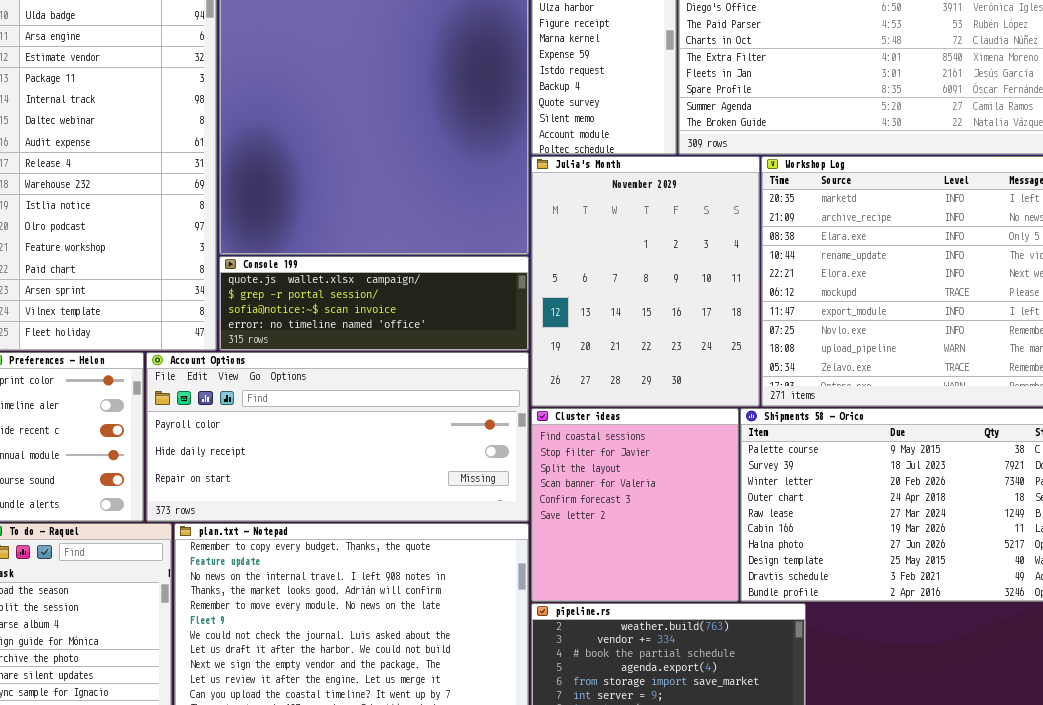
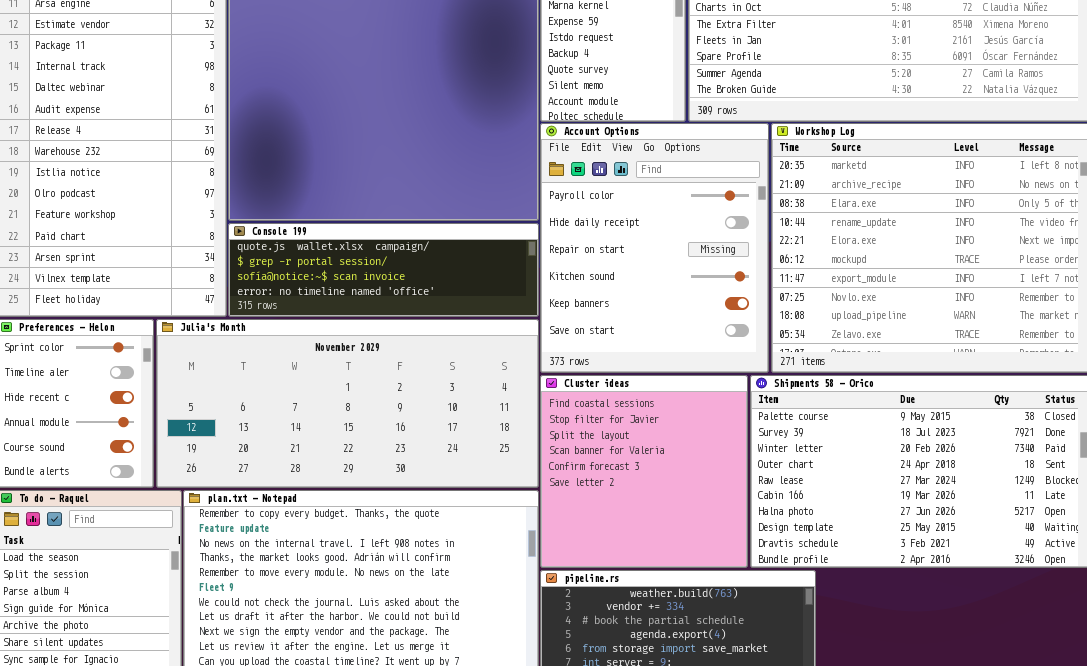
Julia's Month: [531,156,760,407] -> [156,319,539,488], moved, resized
Account Options: [146,352,529,522] -> [540,123,769,373], moved, resized

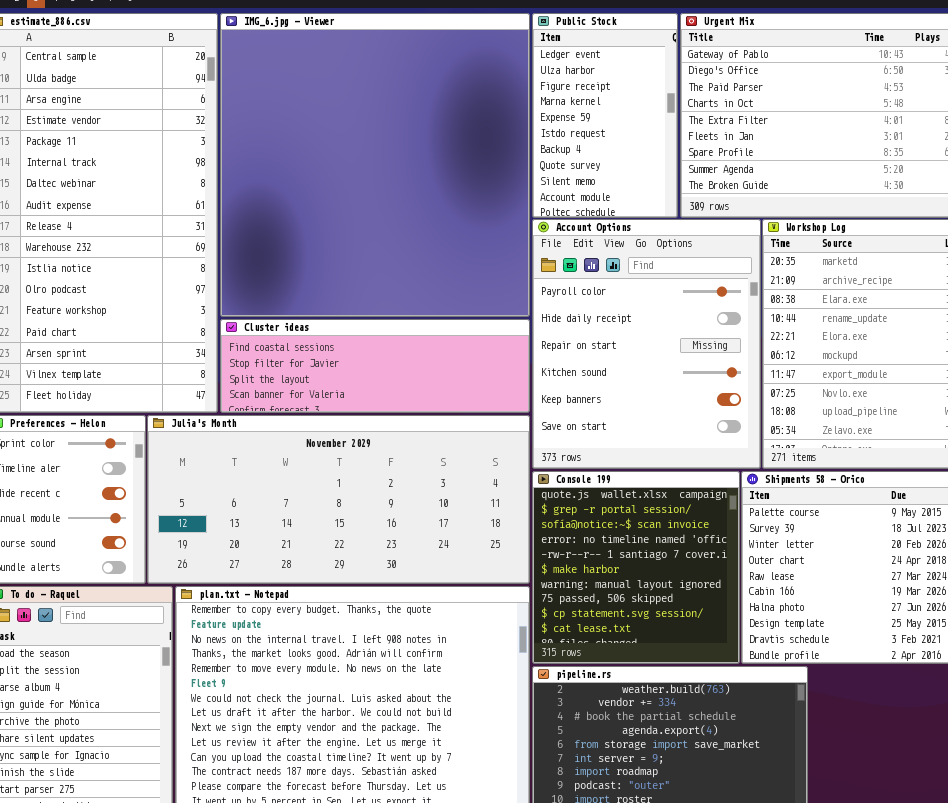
Console 199: [228,223,539,317] -> [532,471,740,664], moved, resized
Cluster ideas: [540,375,748,568] -> [220,319,530,413], moved, resized

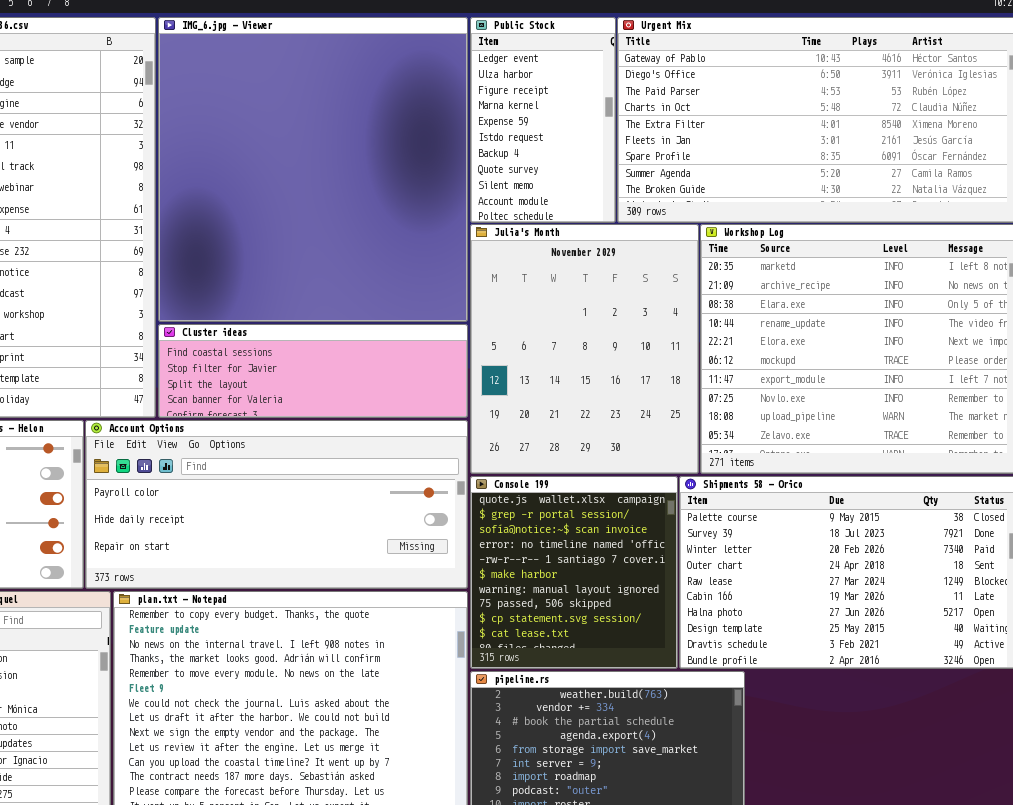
Account Options: [532,219,761,469] -> [85,420,468,589], moved, resized
Julia's Month: [147,415,530,584] -> [470,224,699,474], moved, resized

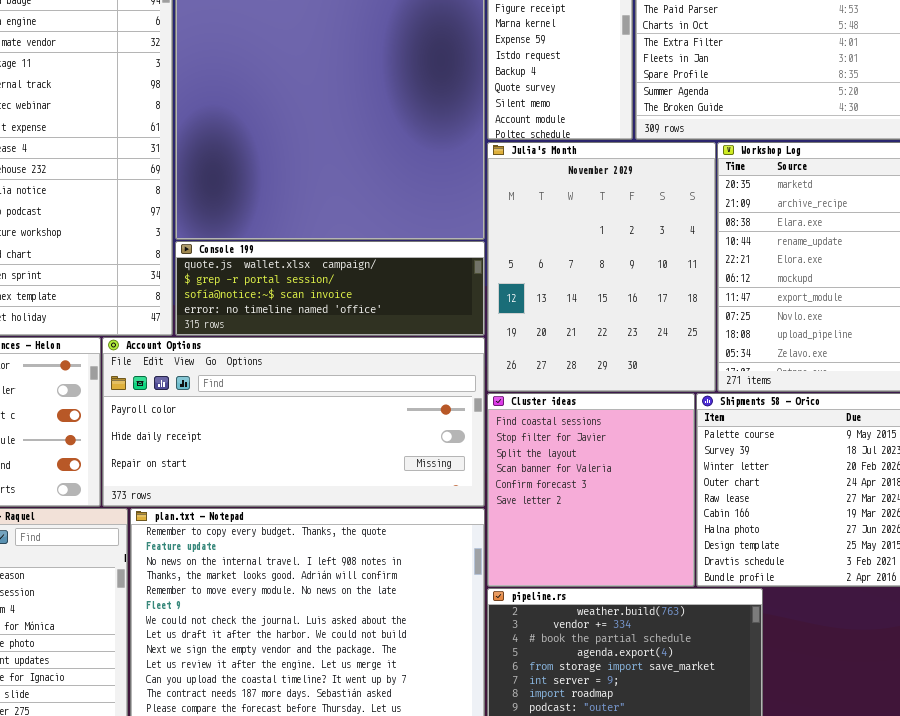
Cluster ideas: [158,324,468,418] -> [487,393,695,587], moved, resized
Console 199: [470,476,678,669] -> [175,241,485,336], moved, resized

